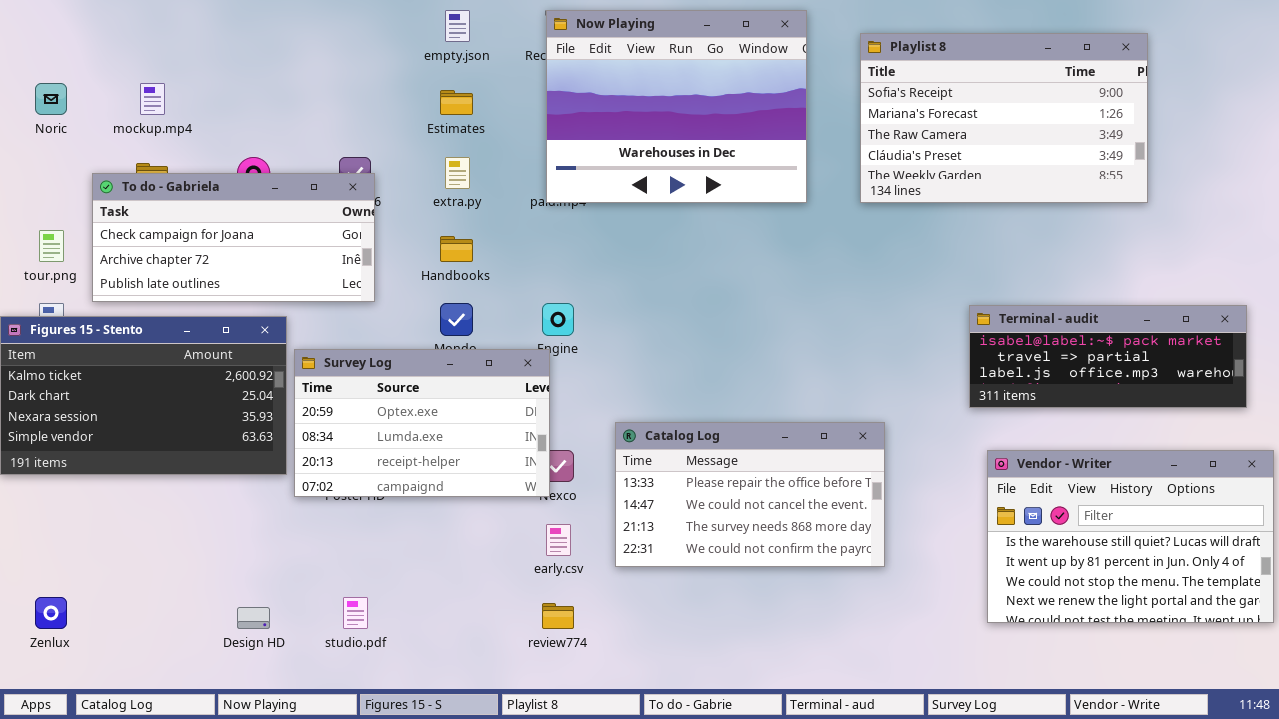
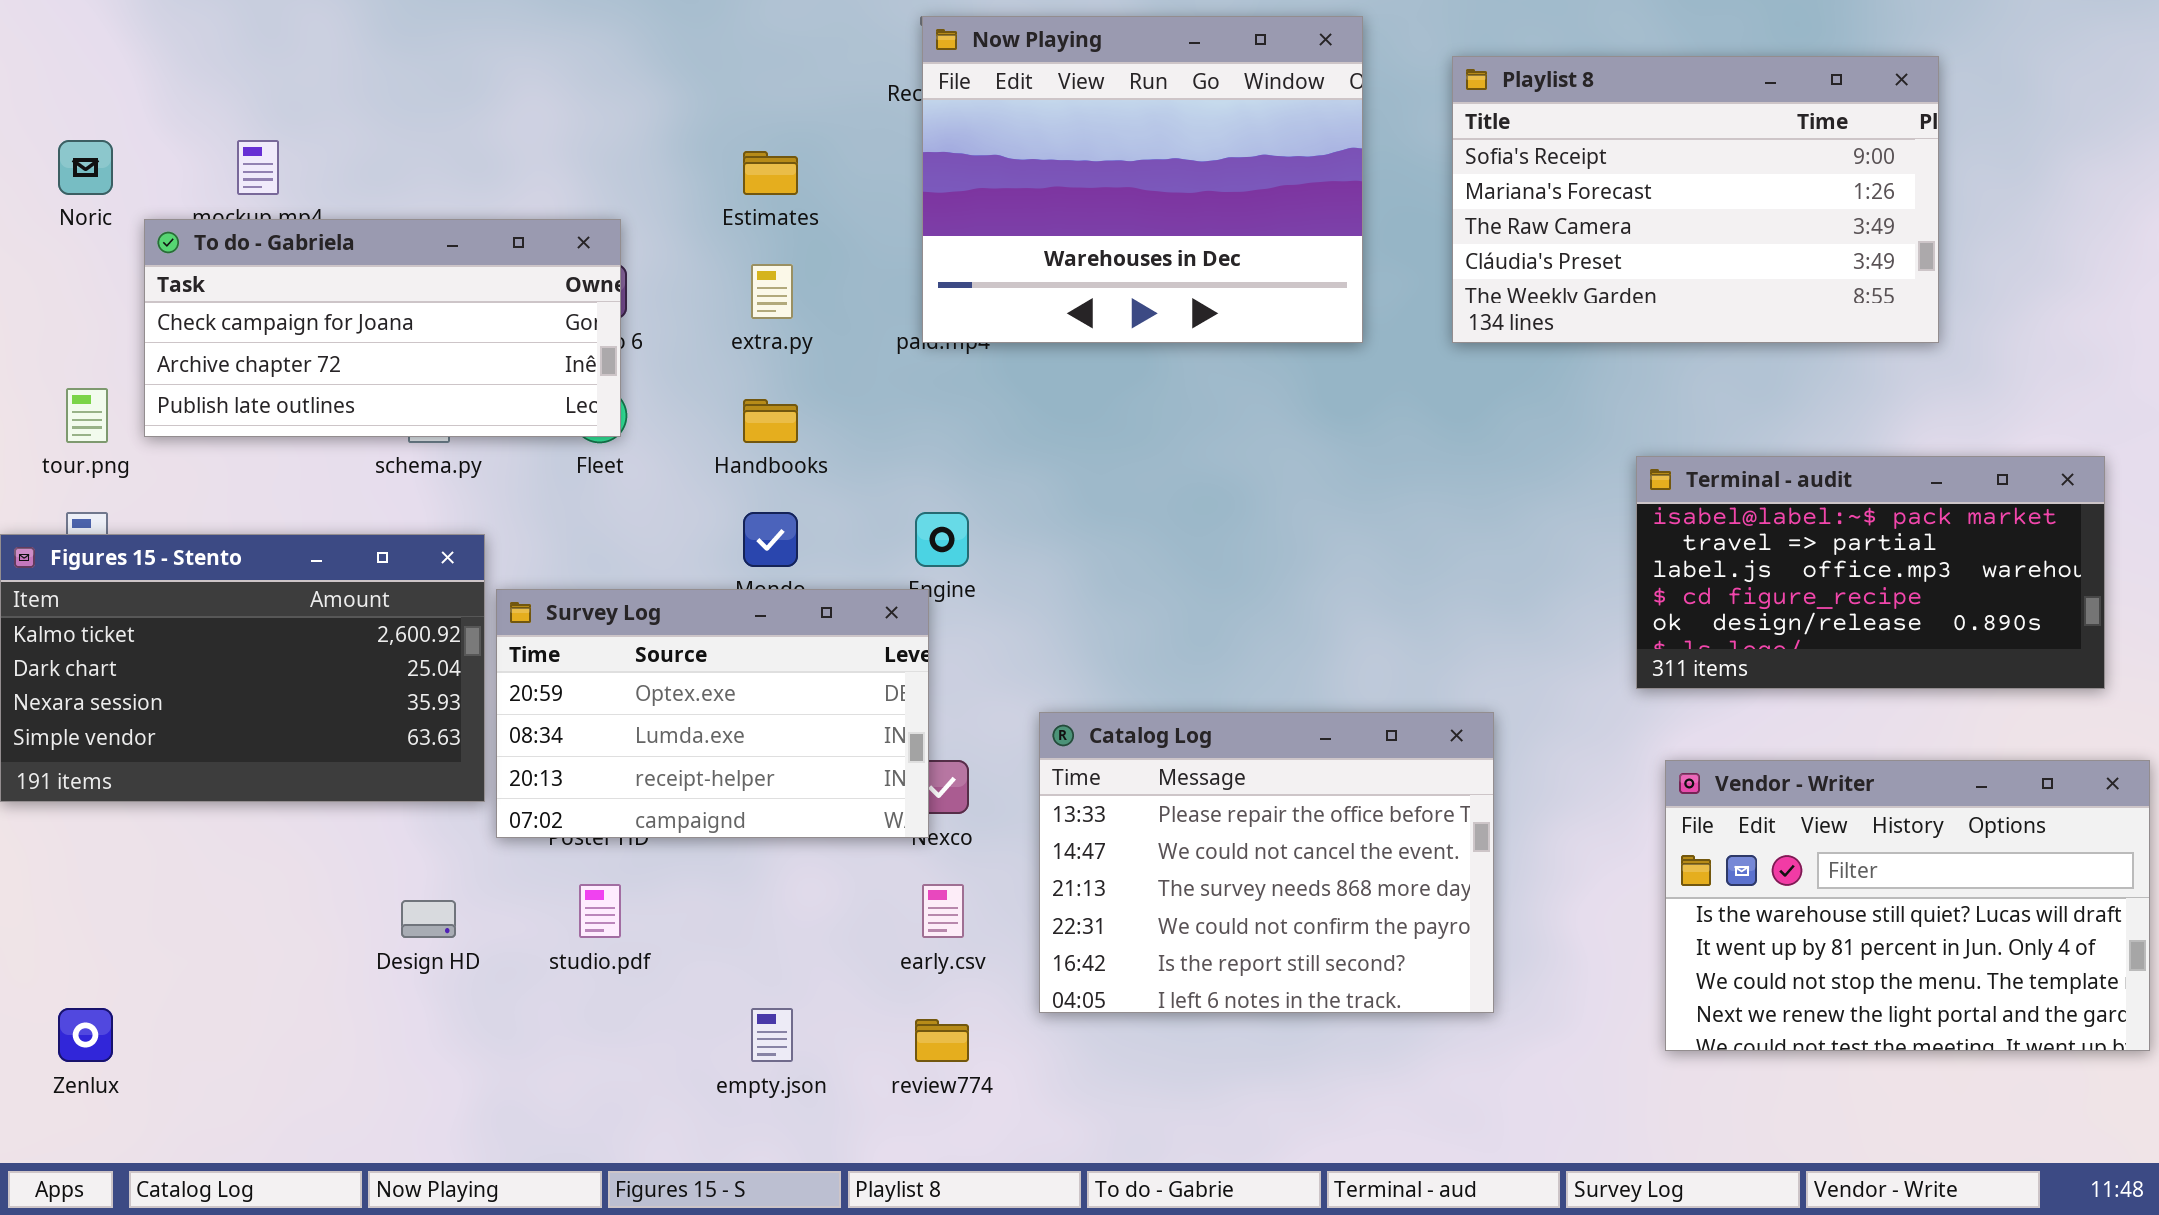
empty.json: [445,10,470,42] -> [751,1008,793,1062], moved
To do - Gabriela: [92,173,375,302] -> [144,219,621,437], moved
Terminal - audit: [969,305,1247,408] -> [1636,456,2105,689], resized
Catalog Log: [615,422,885,567] -> [1039,712,1494,1013], resized
studio.pdf: [343,597,368,629] -> [579,884,621,938], moved
Design HD: [237,607,270,629] -> [401,900,456,938], moved

